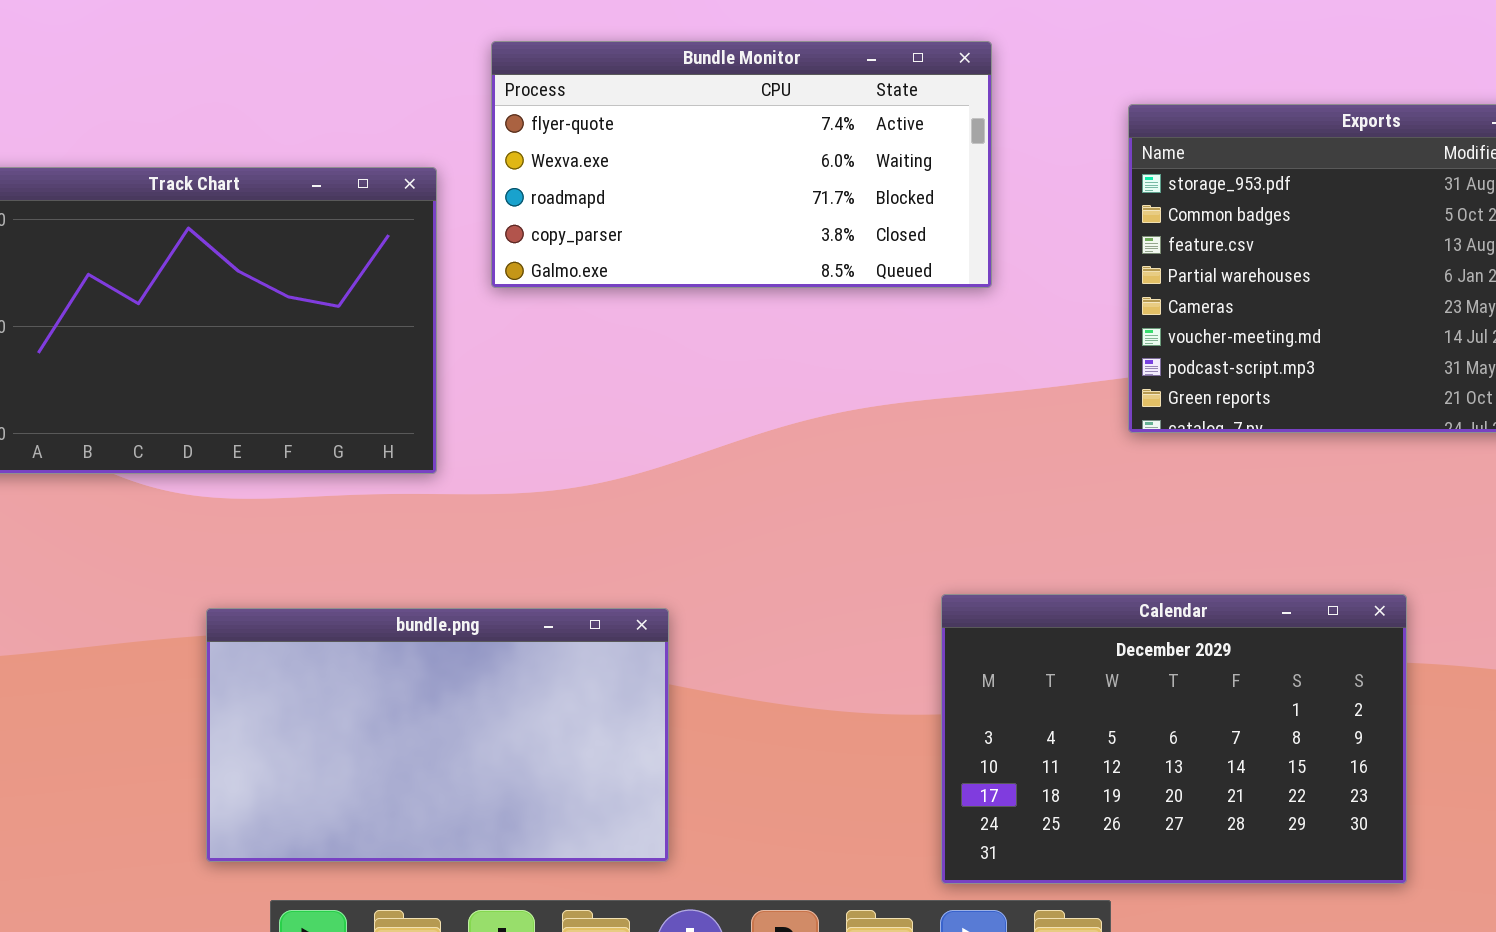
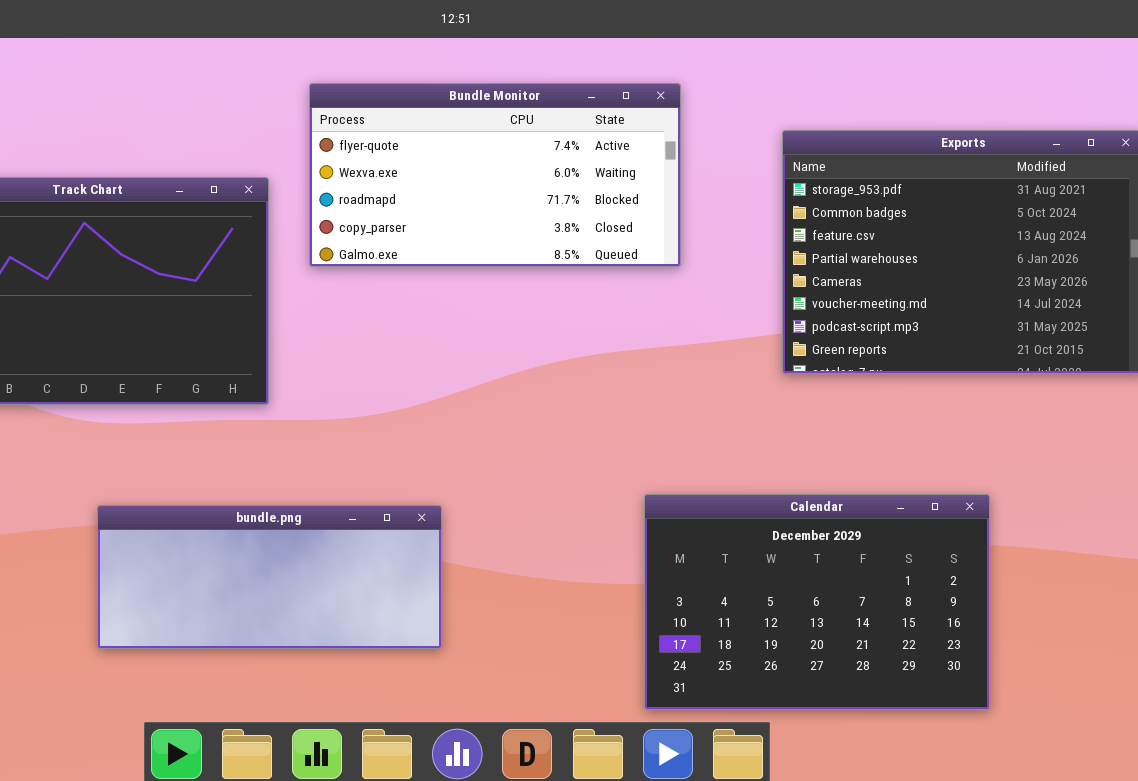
bundle.png: [206,608,669,862] -> [97,505,442,649], resized

